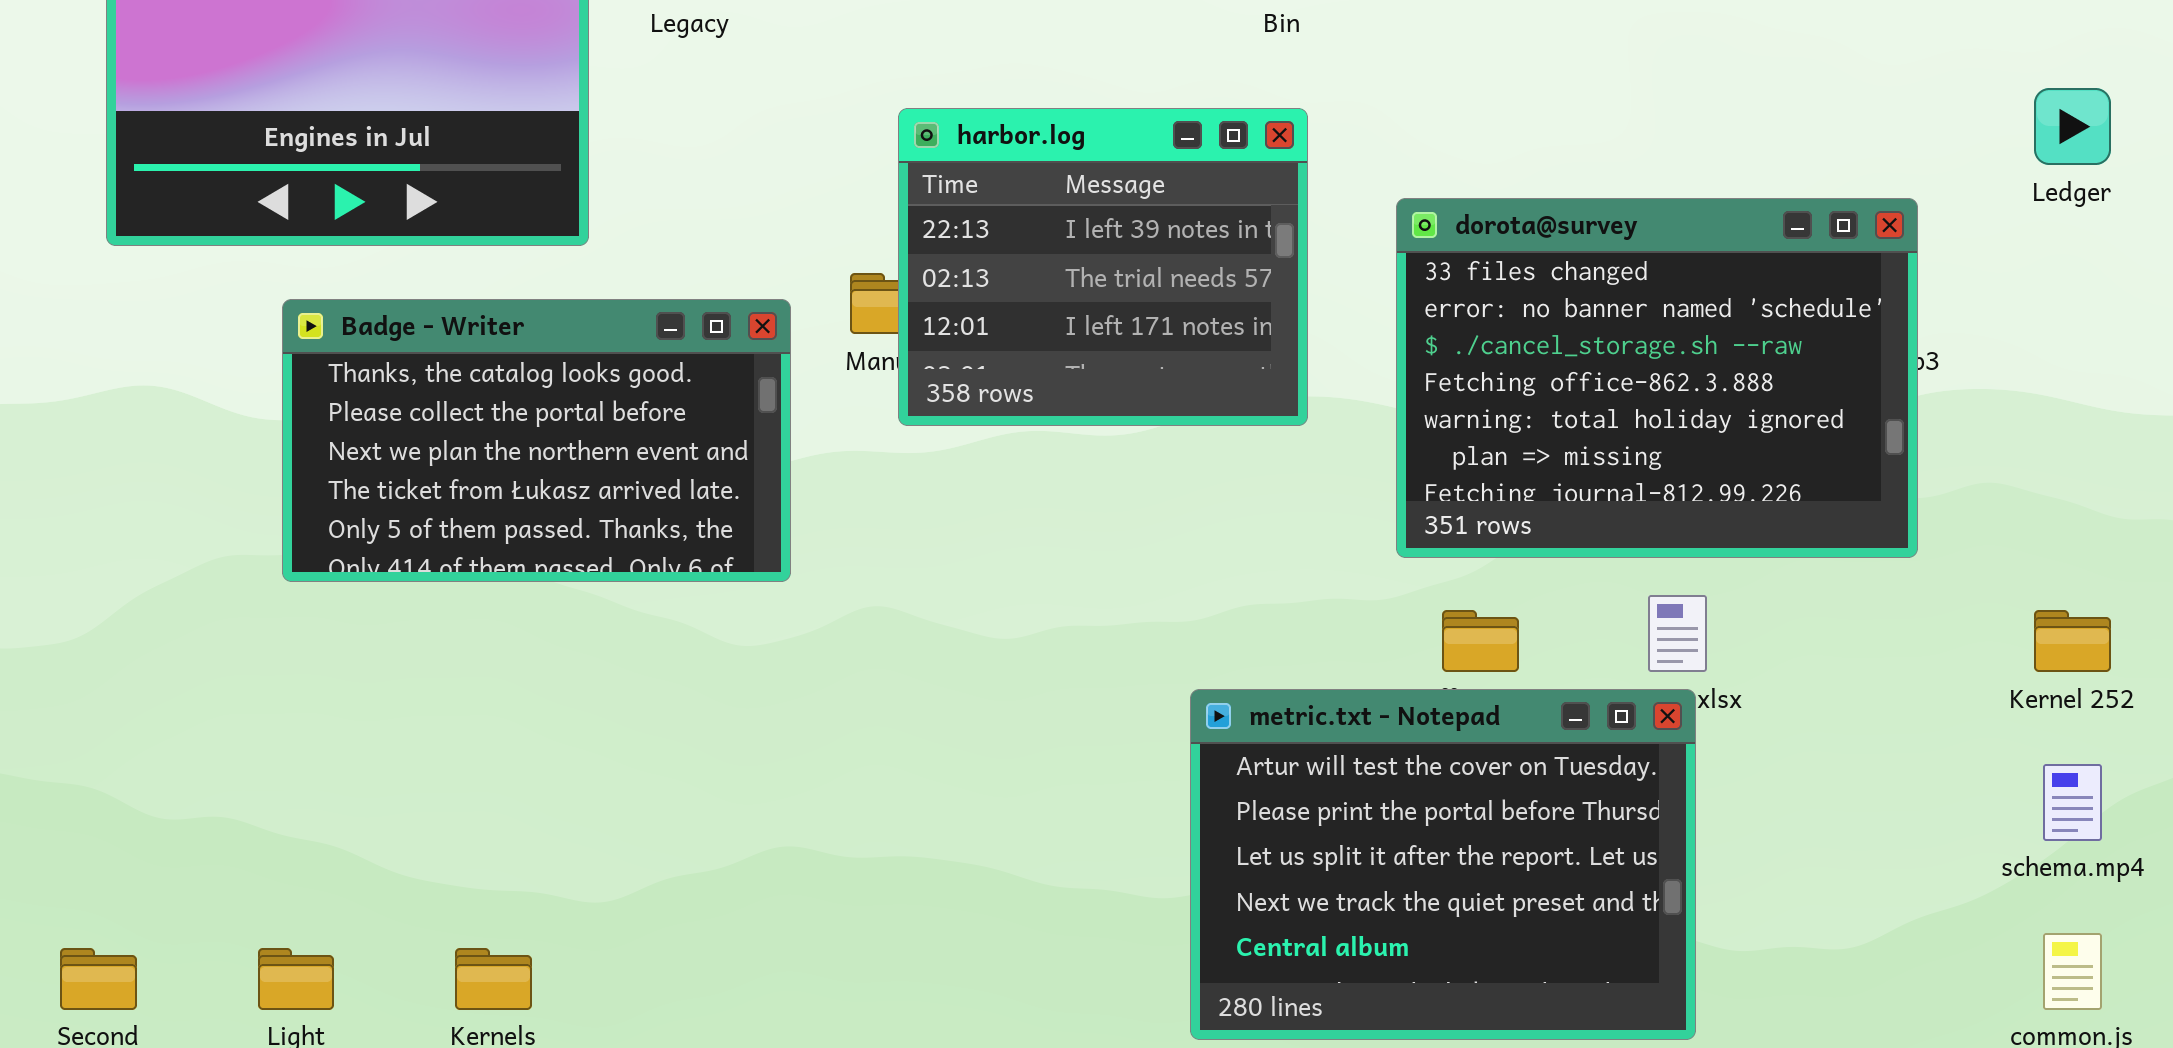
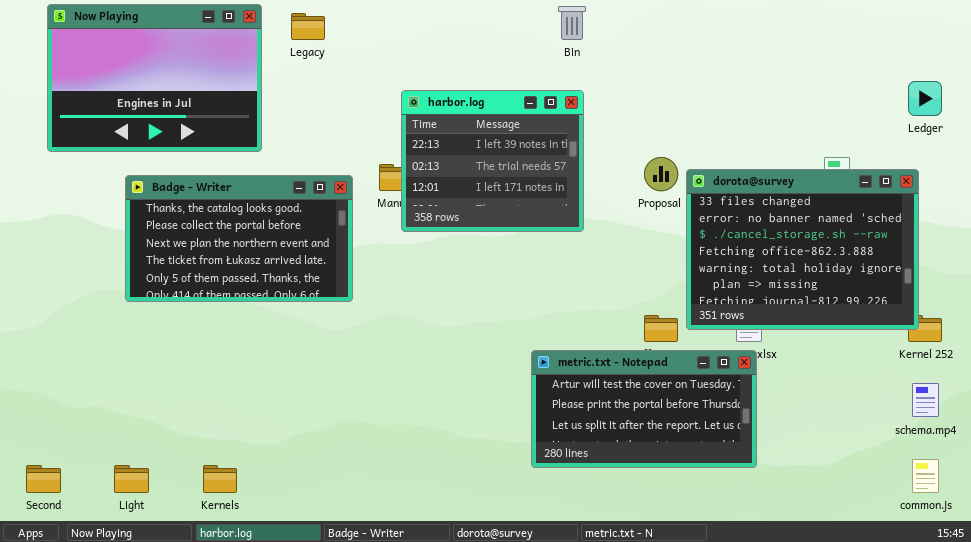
dorota@survey: [1396,198,1918,558] -> [686,169,919,330], moved
metric.txt - Notepad: [1190,689,1696,1040] -> [531,350,757,468], resized

